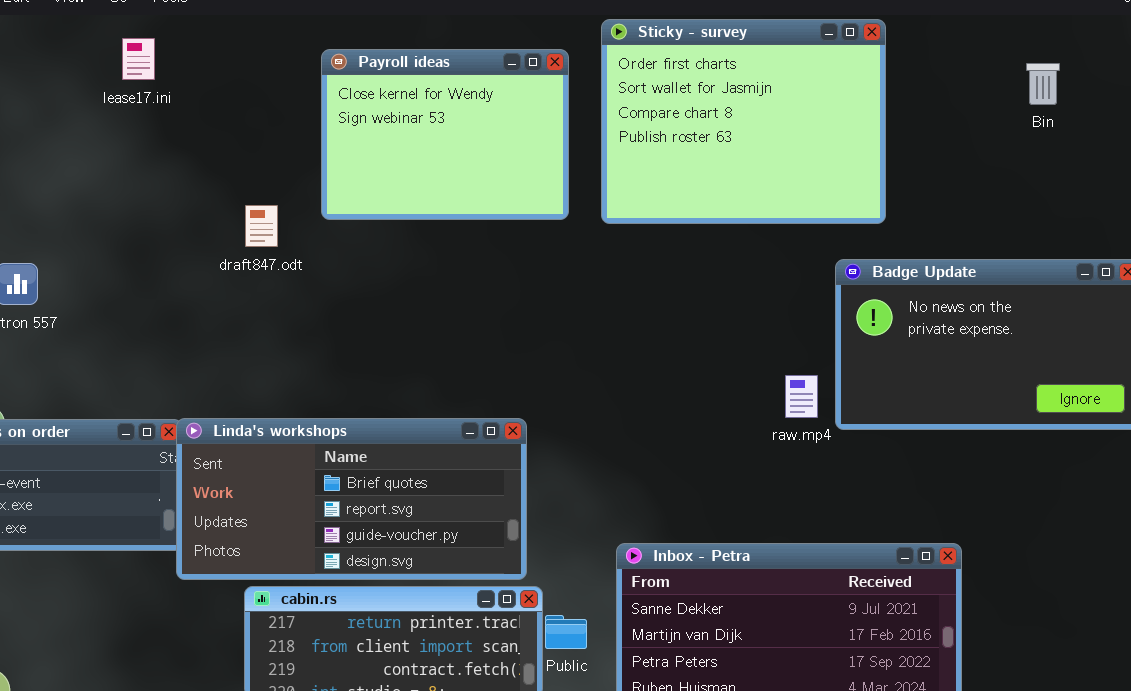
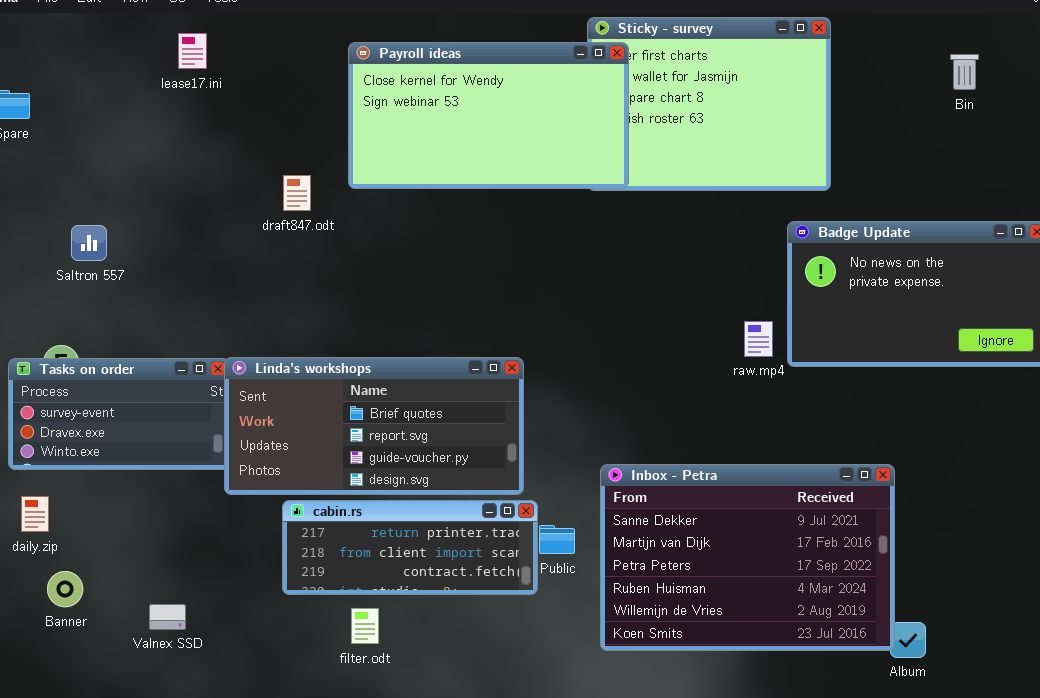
Payroll ideas: [321,49,569,220] -> [348,42,629,189], resized

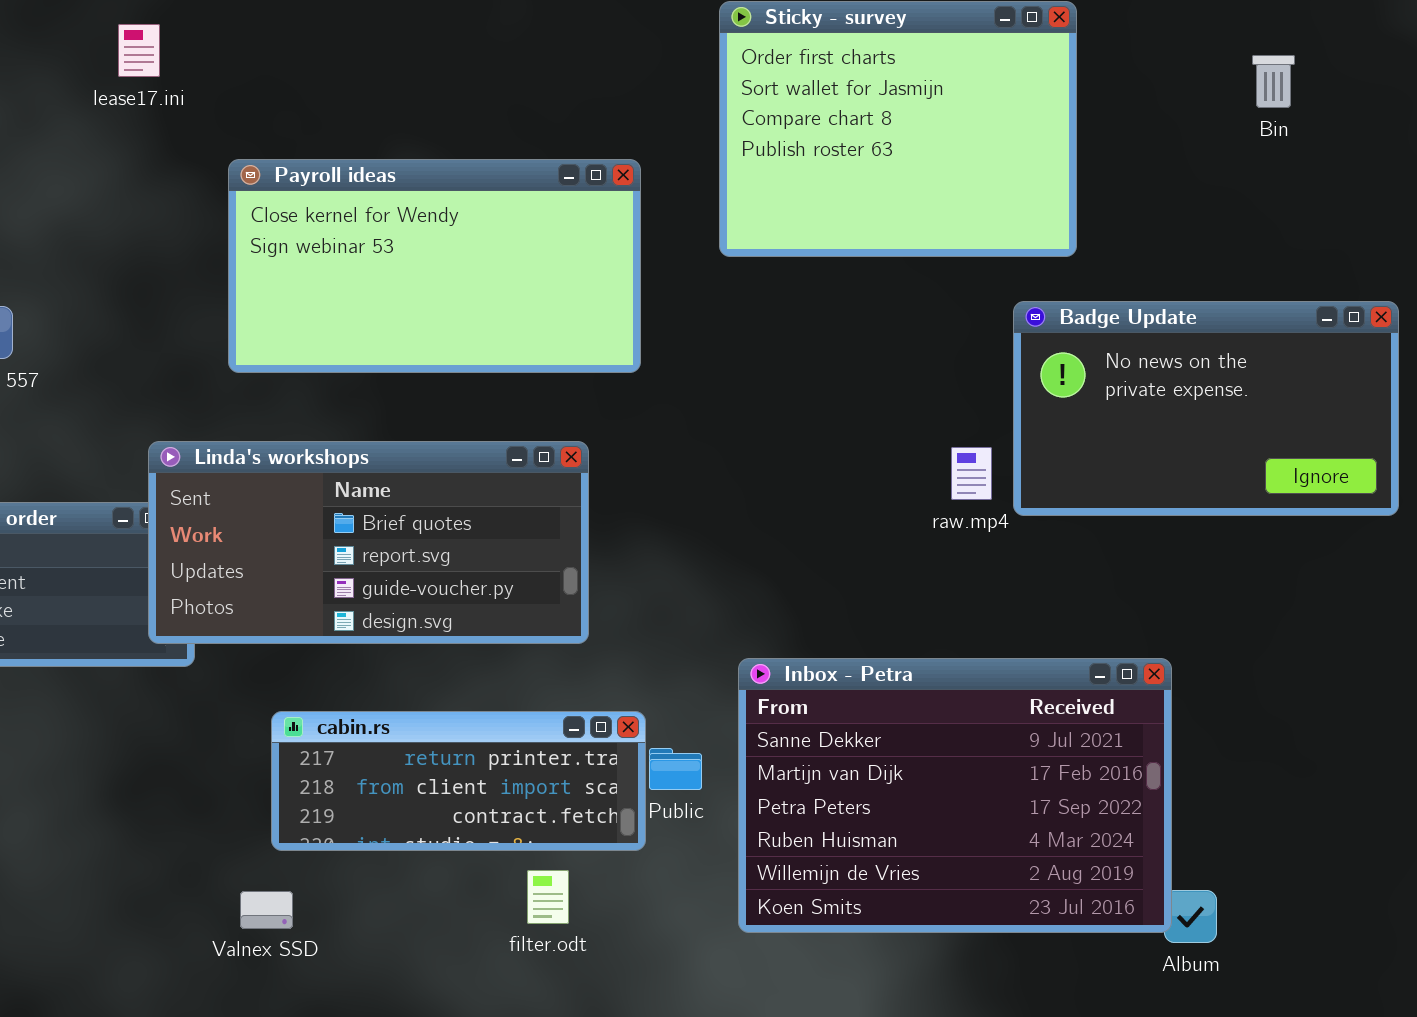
Payroll ideas: [348,42,629,189] -> [228,159,641,373], moved
Linda's workshops: [224,357,524,495] -> [148,441,589,644], moved
Valnex SSD: [149,604,186,630] -> [240,891,293,929], moved
filter.odt: [351,608,379,644] -> [527,870,569,924], moved

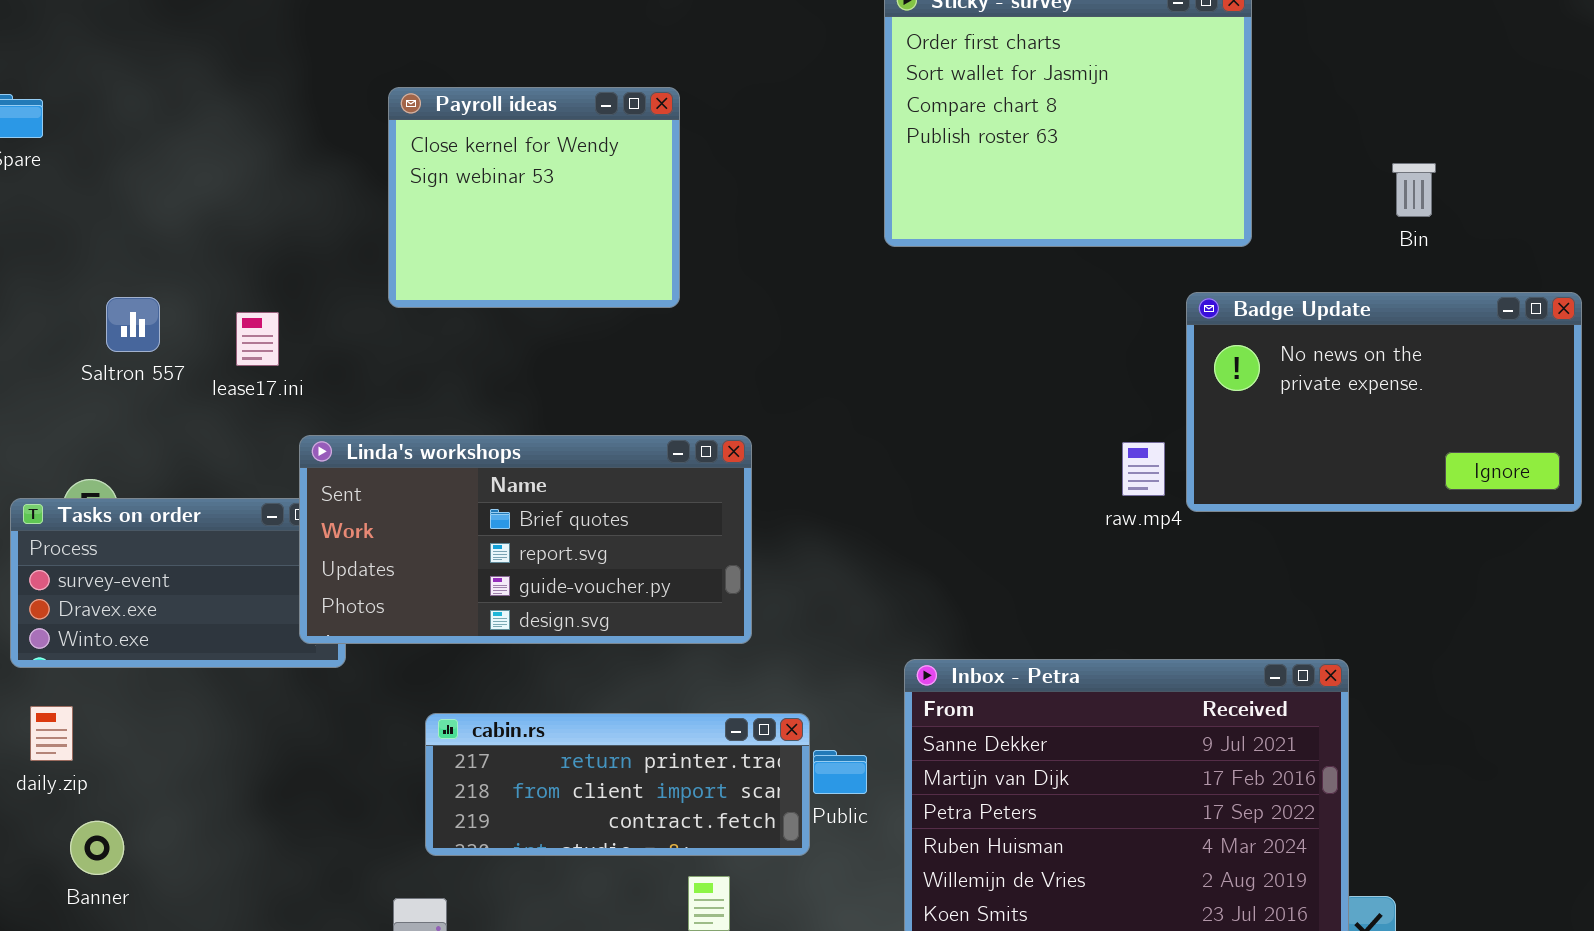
lease17.ini: [118,24,160,77] -> [236,312,279,366], moved
Bin: [1252,55,1295,108] -> [1392,163,1436,217], moved
Payroll ideas: [228,159,641,373] -> [388,87,680,308], moved, resized

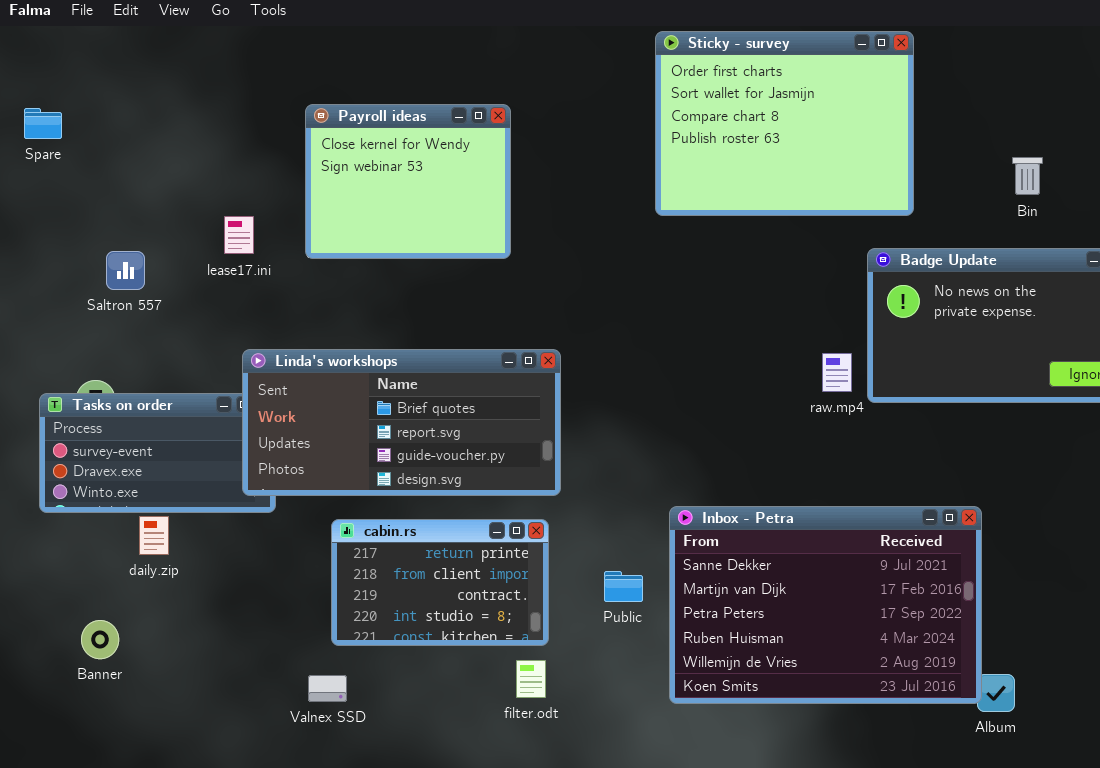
lease17.ini: [236,312,279,366] -> [224,216,254,254], moved
daily.zip: [30,706,73,761] -> [139,516,169,555], moved
cabin.rs: [425,713,810,856] -> [331,519,549,646], resized

